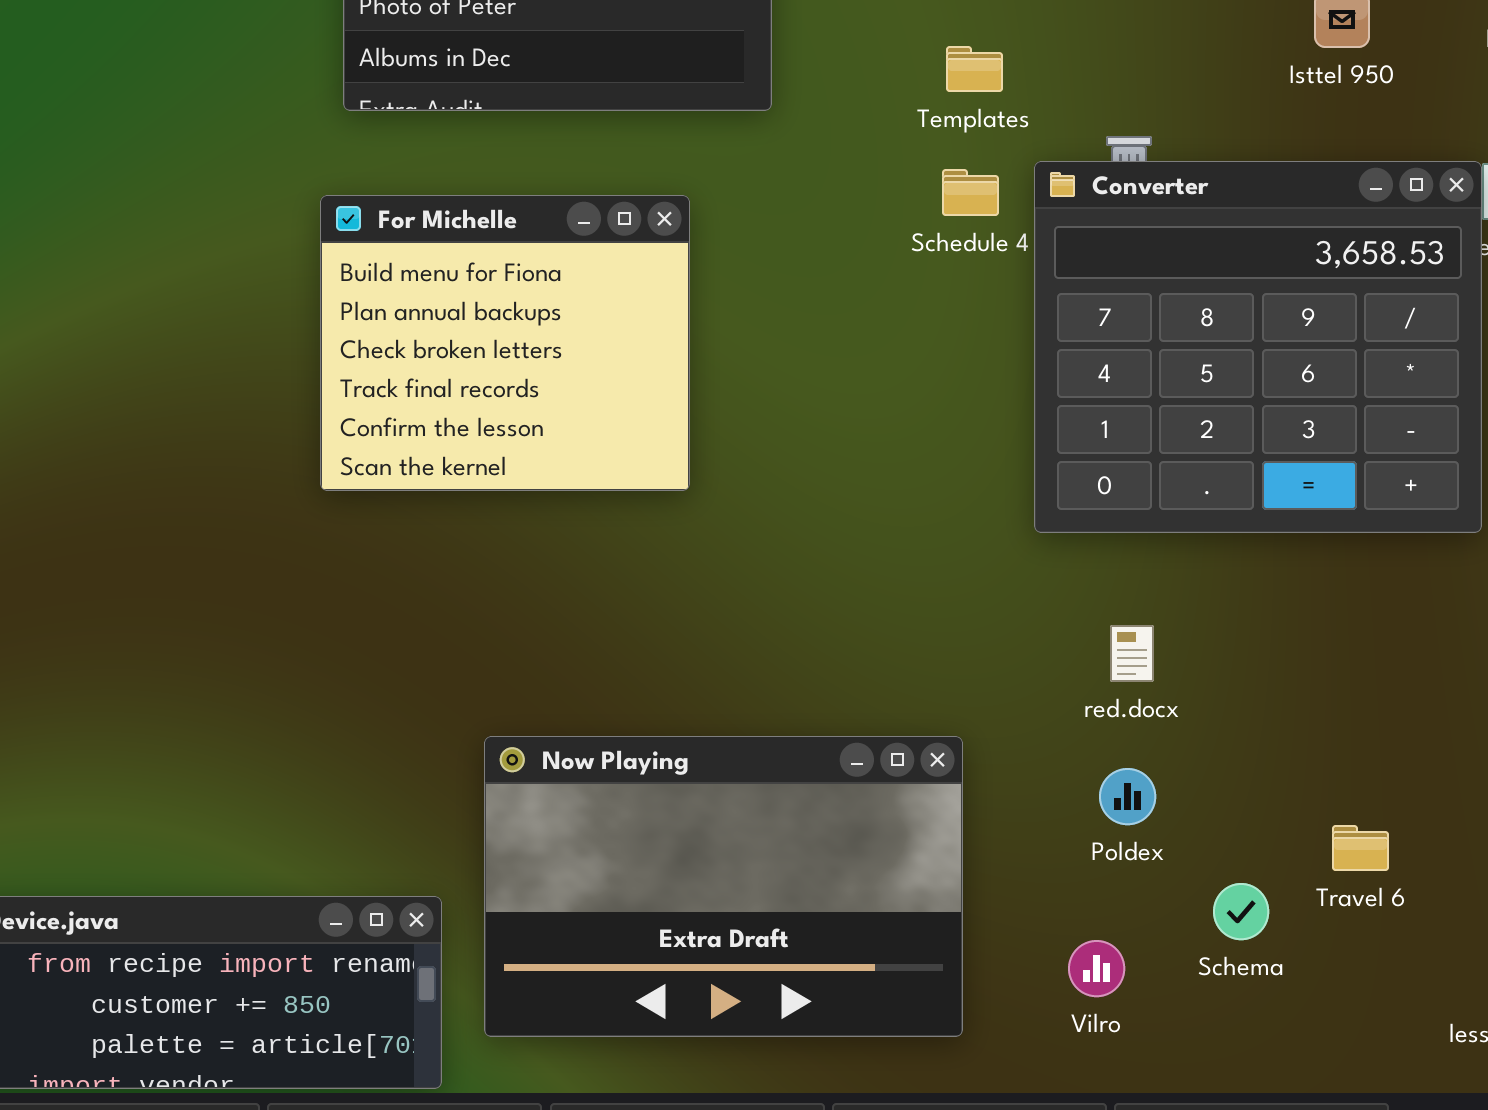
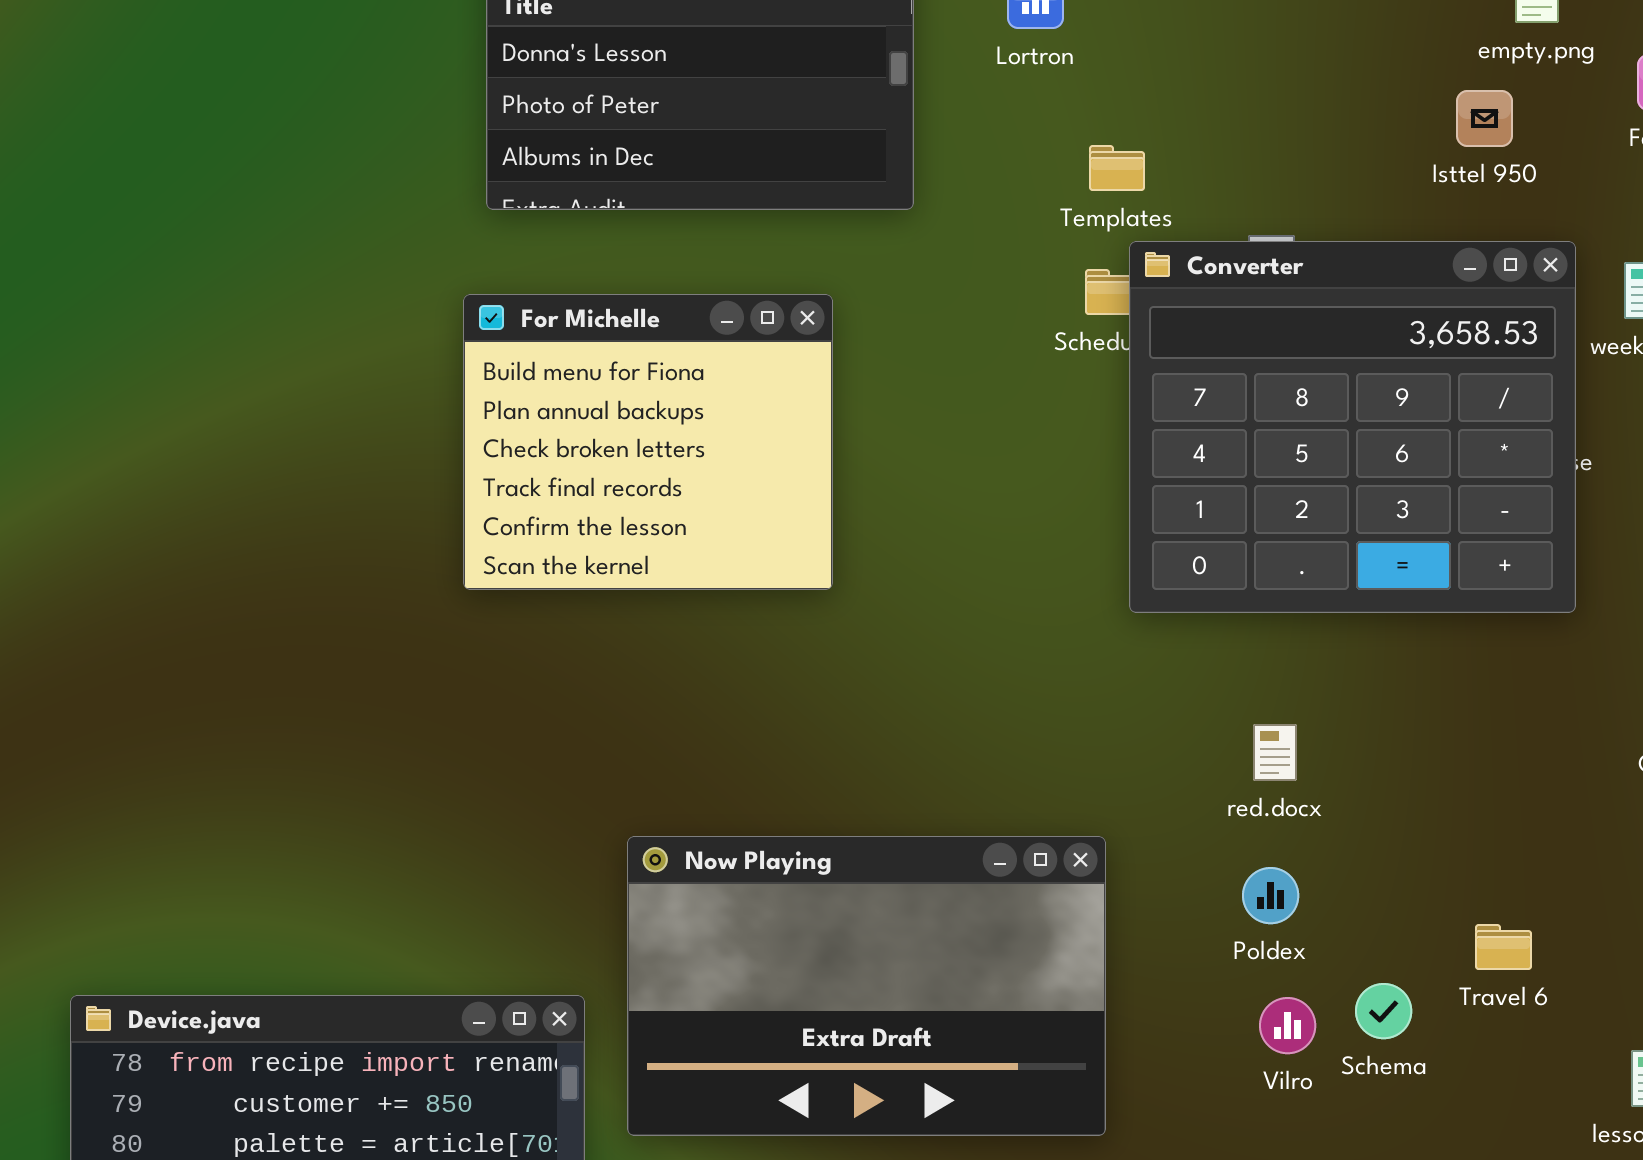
Converter: [1034,161,1482,533] -> [1129,241,1576,613], moved
Vilro: [1068,940,1125,997] -> [1259,997,1316,1054], moved

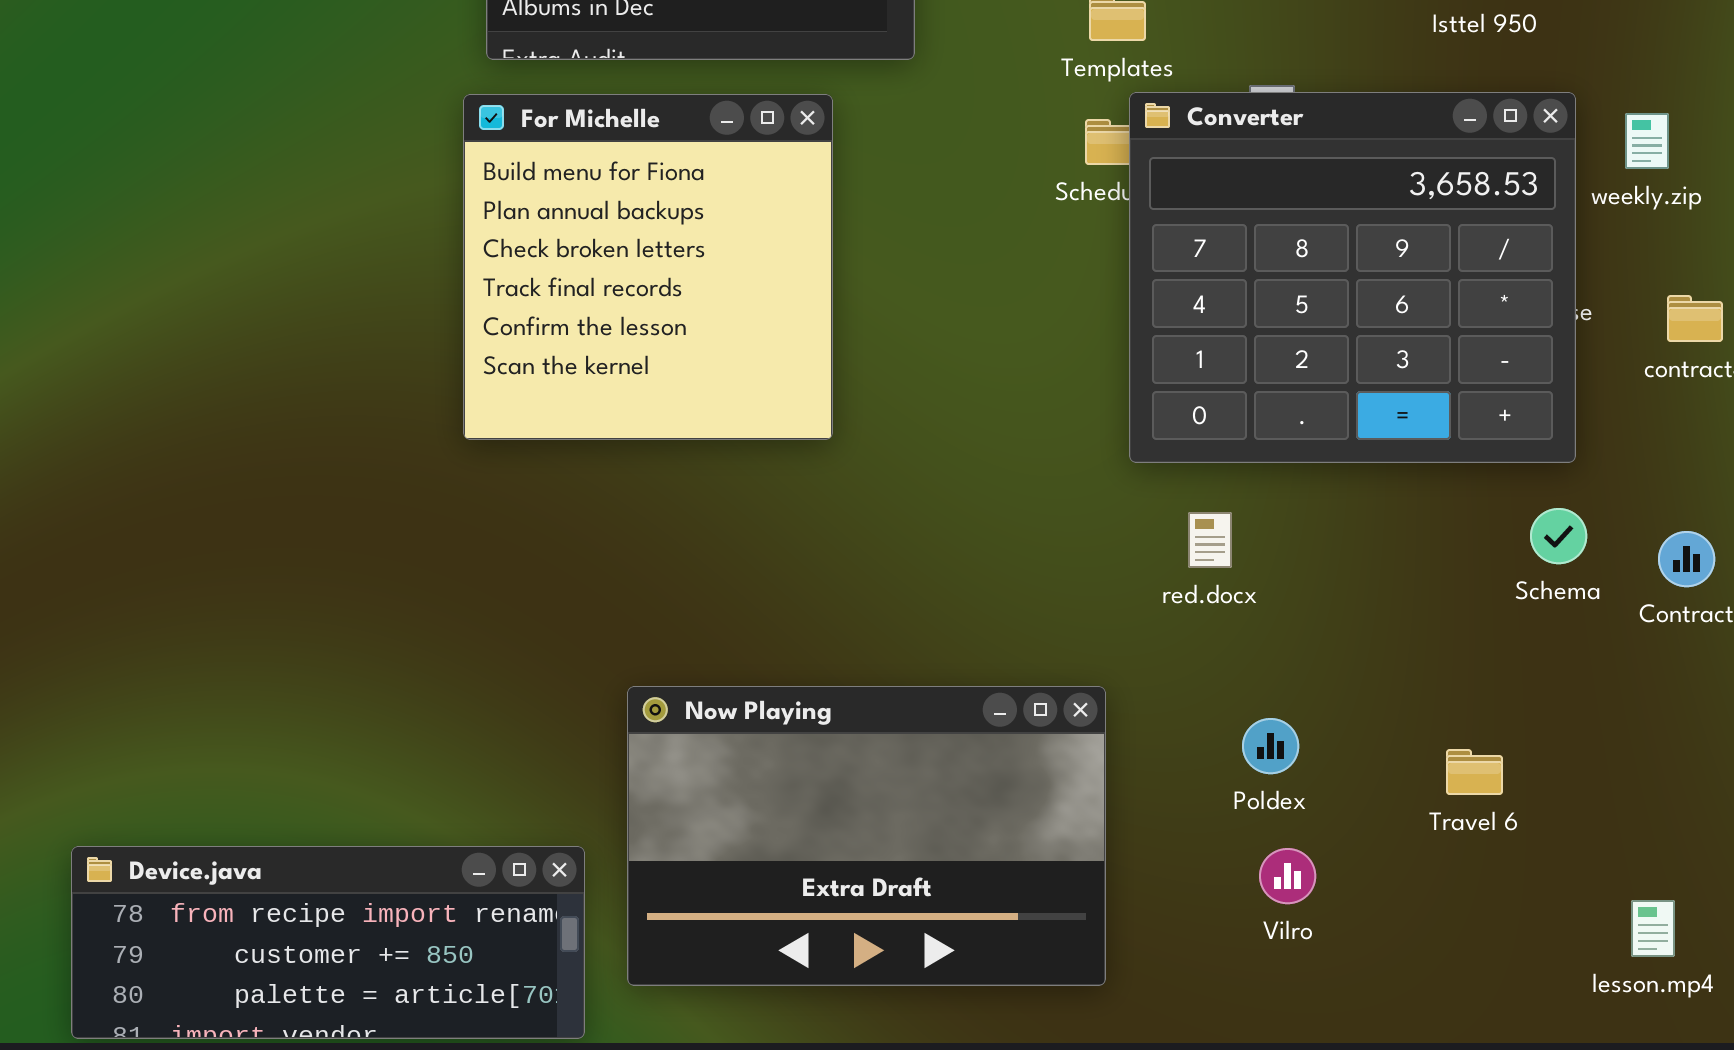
For Michelle: [463,294,833,590] -> [463,94,833,440], resized
red.docx: [1253,724,1297,781] -> [1188,512,1232,568], moved
Travel 6: [1475,924,1532,970] -> [1446,749,1503,795], moved
Schema: [1355,983,1412,1039] -> [1530,508,1587,564], moved

